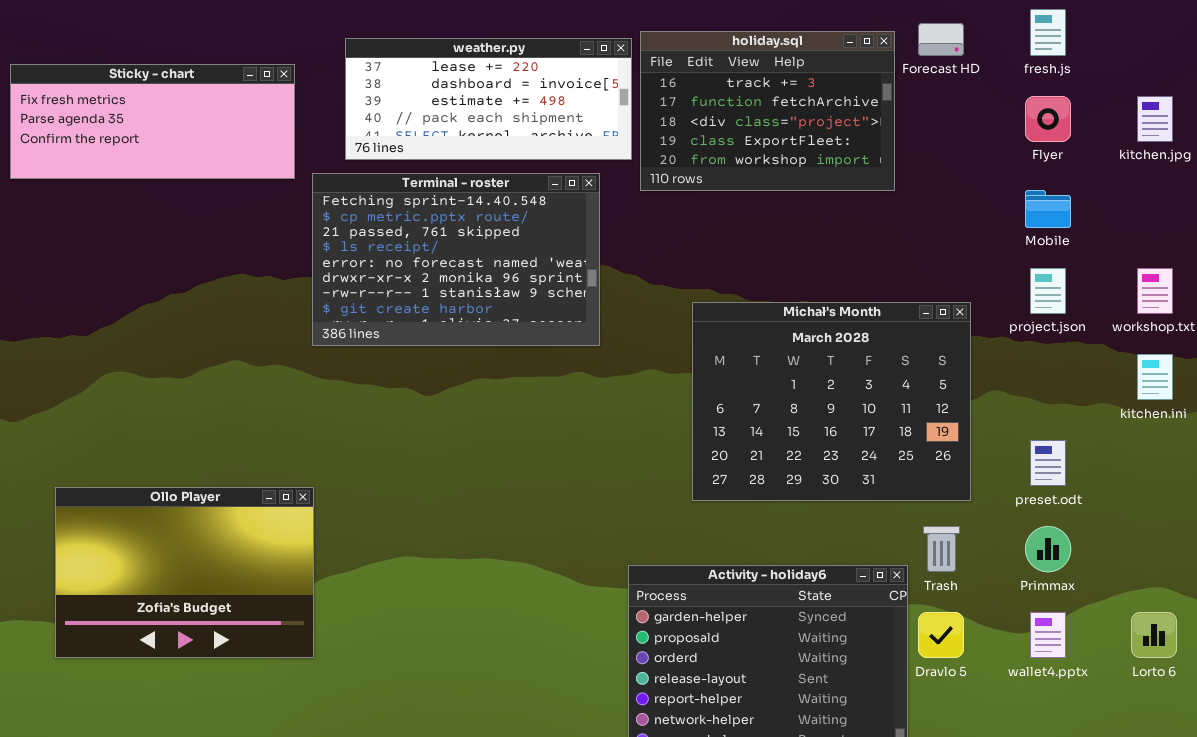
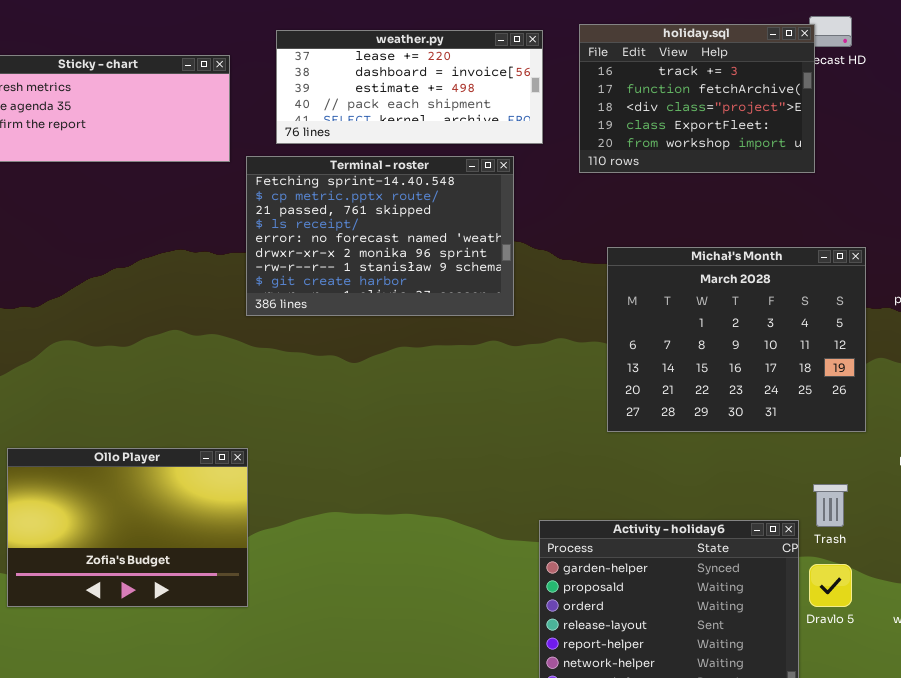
holiday.sql: [640,31,895,191] -> [579,24,815,173], moved
Michał's Month: [692,302,971,501] -> [607,247,866,432], moved

